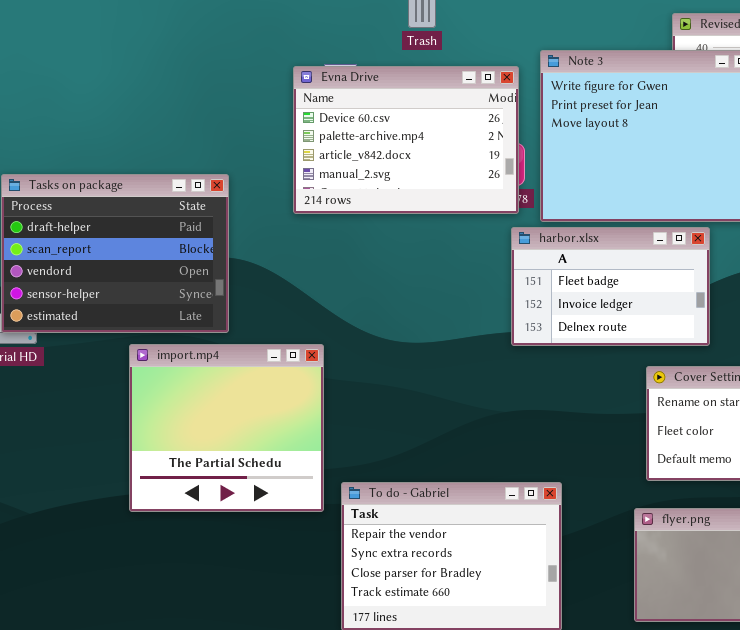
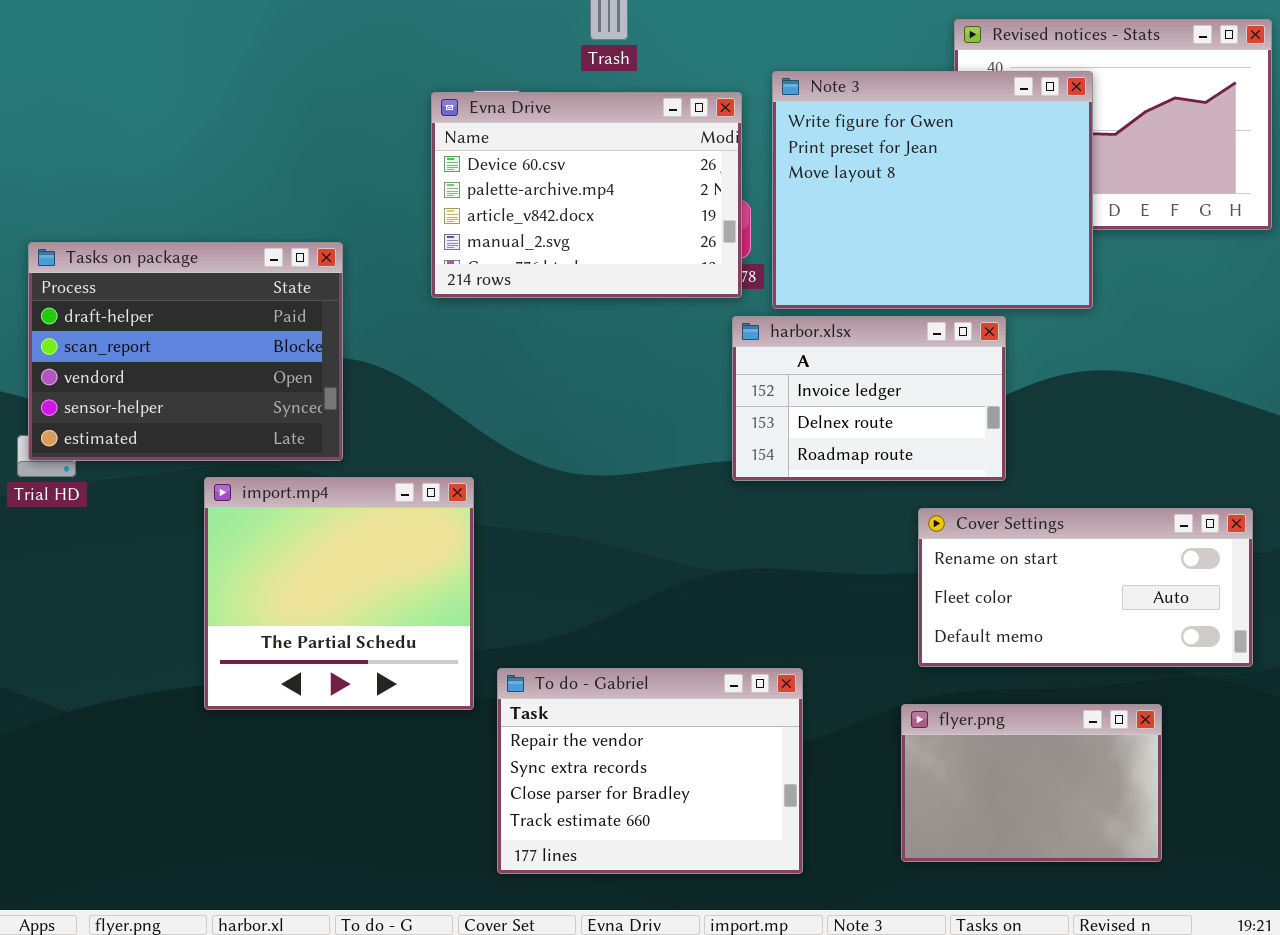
harbor.xlsx: [511,227,710,346] -> [732,316,1006,481], scrolled down 1 row

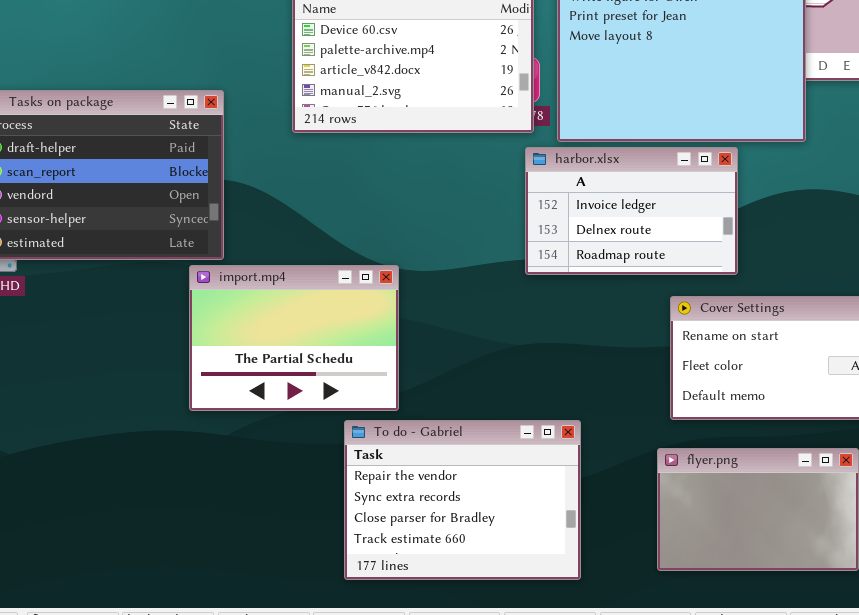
import.mp4: [204,477,474,710] -> [189,265,399,411], moved, resized

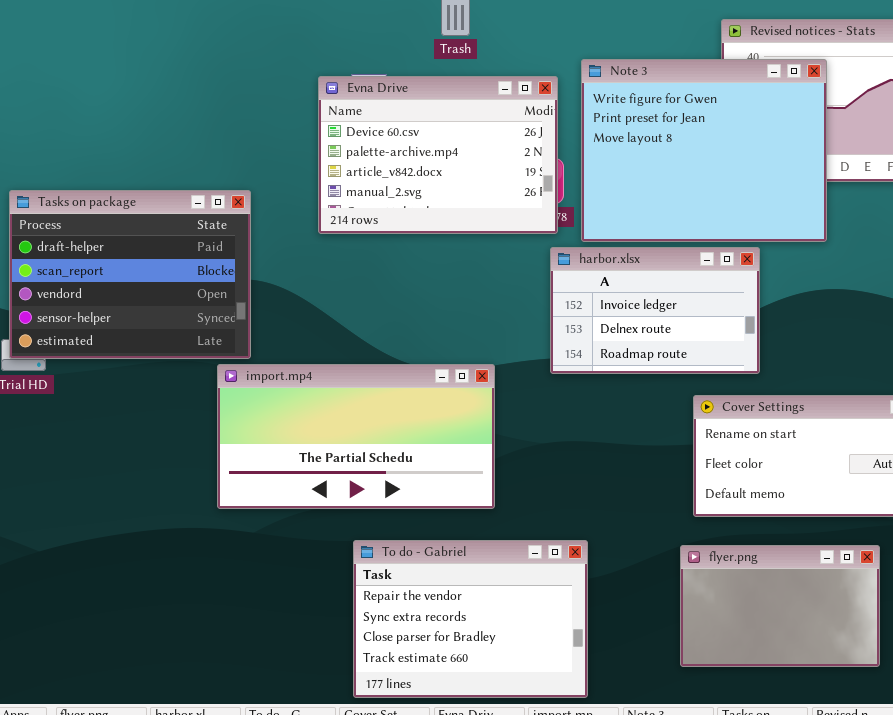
import.mp4: [189,265,399,411] -> [217,364,495,509], resized
To do - Gabriel: [344,420,581,580] -> [353,540,588,698], moved

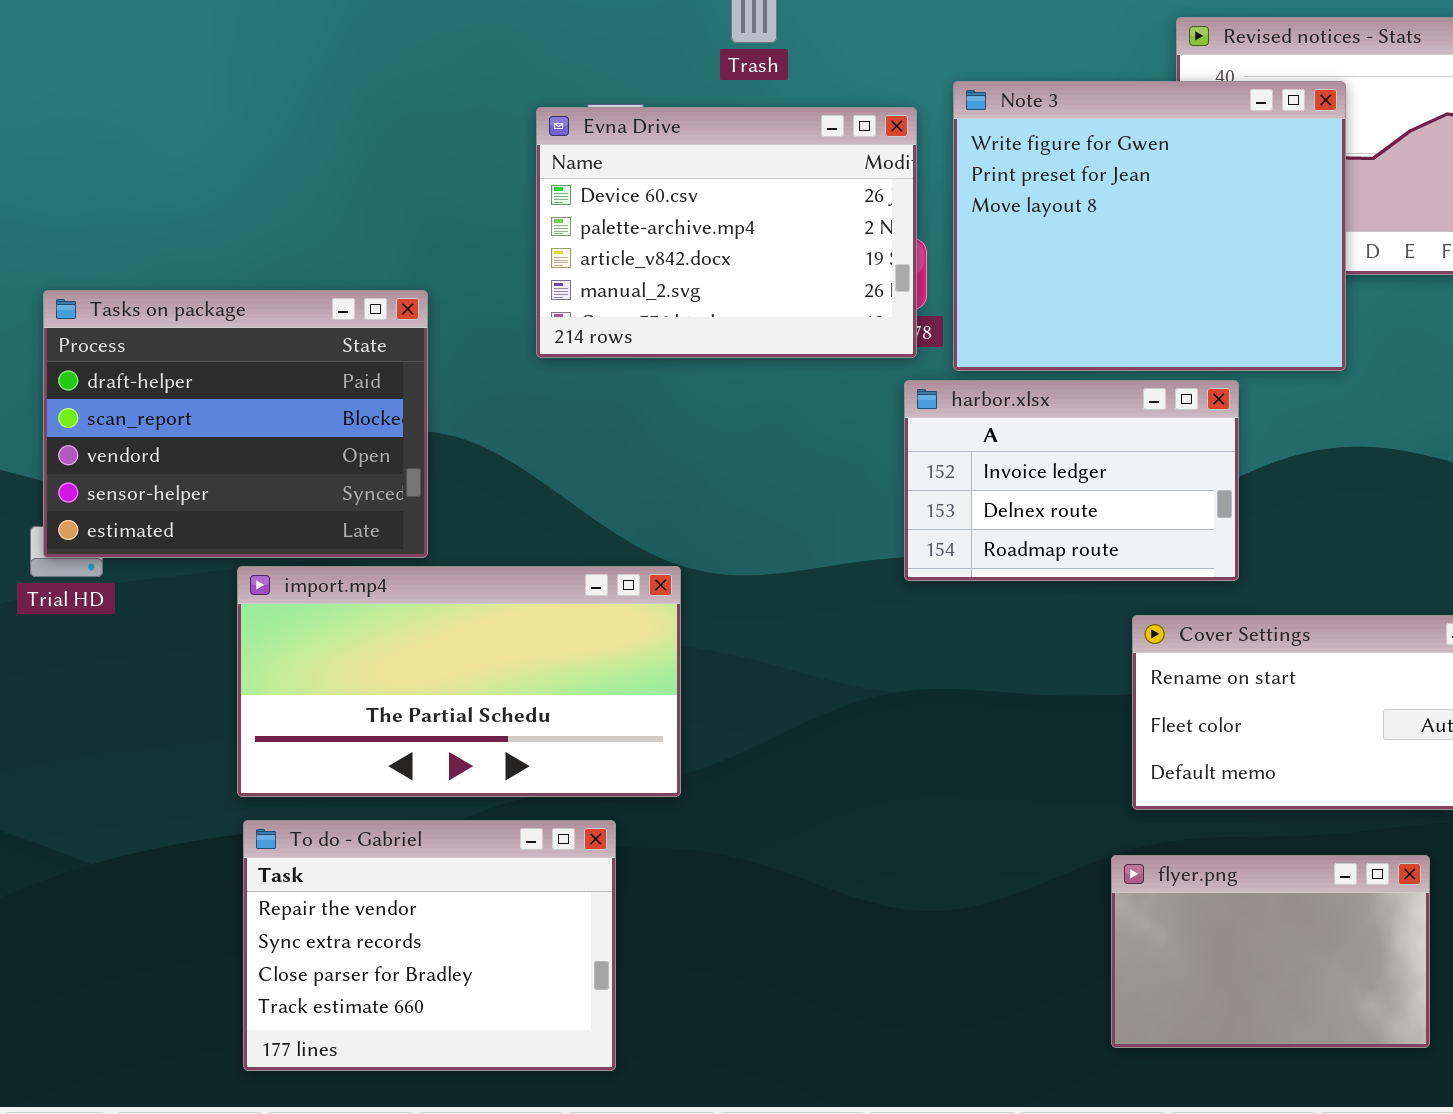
import.mp4: [217,364,495,509] -> [237,566,681,797], moved
To do - Gabriel: [353,540,588,698] -> [243,820,616,1071], moved

